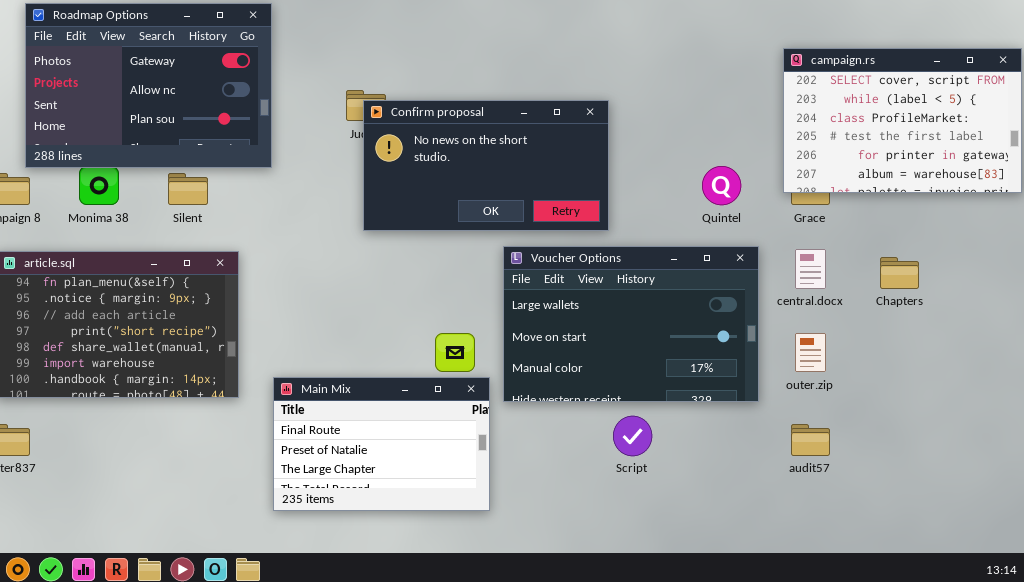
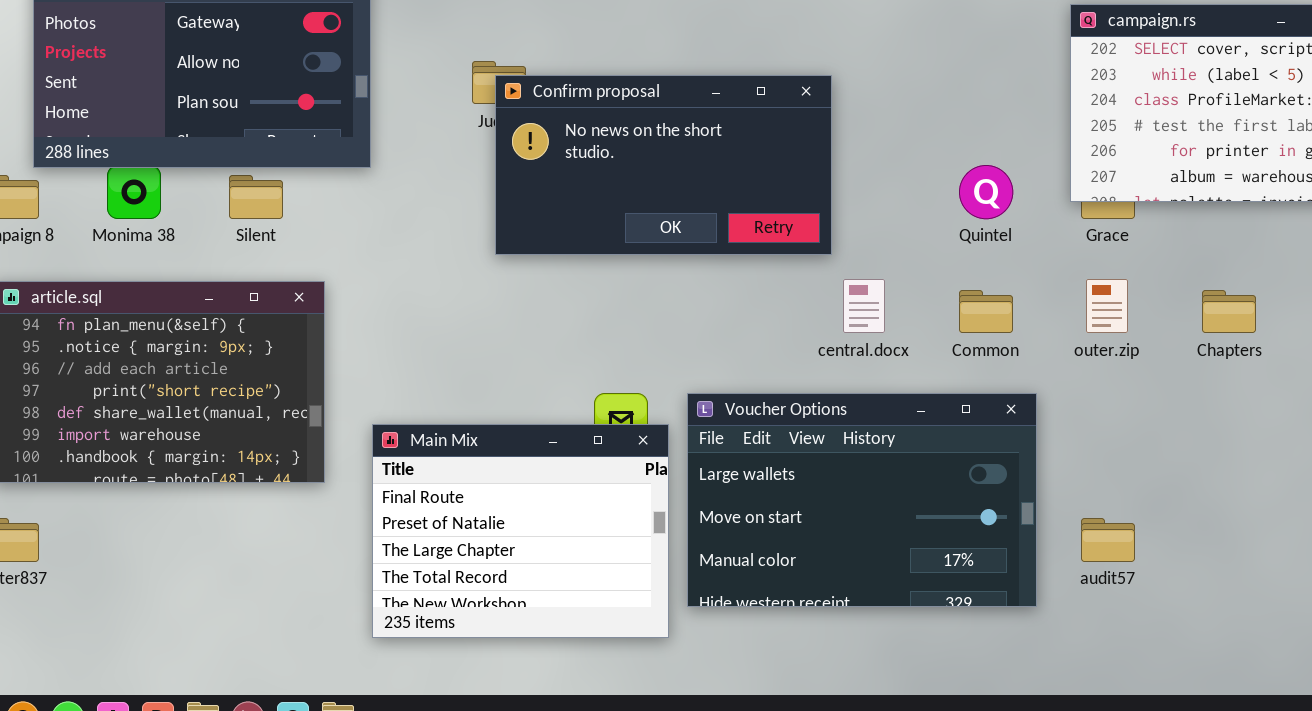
Voucher Options: [503,246,759,402] -> [687,393,1037,607], moved
central.docx: [795,249,826,289] -> [843,279,885,333], moved
outer.zip: [795,333,826,372] -> [1086,279,1128,333], moved
Main Mix: [273,377,490,511] -> [372,424,669,638], resized

